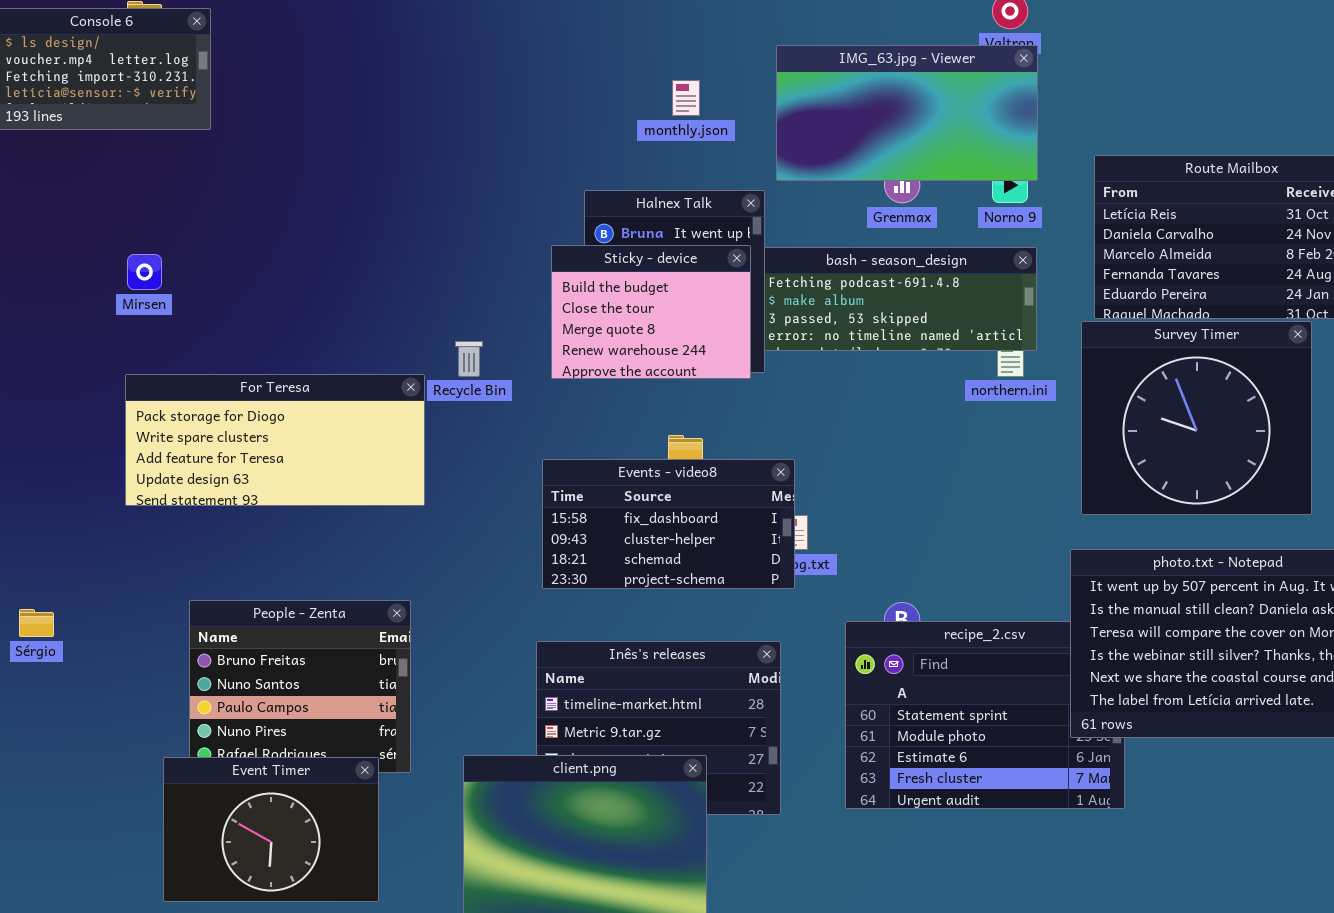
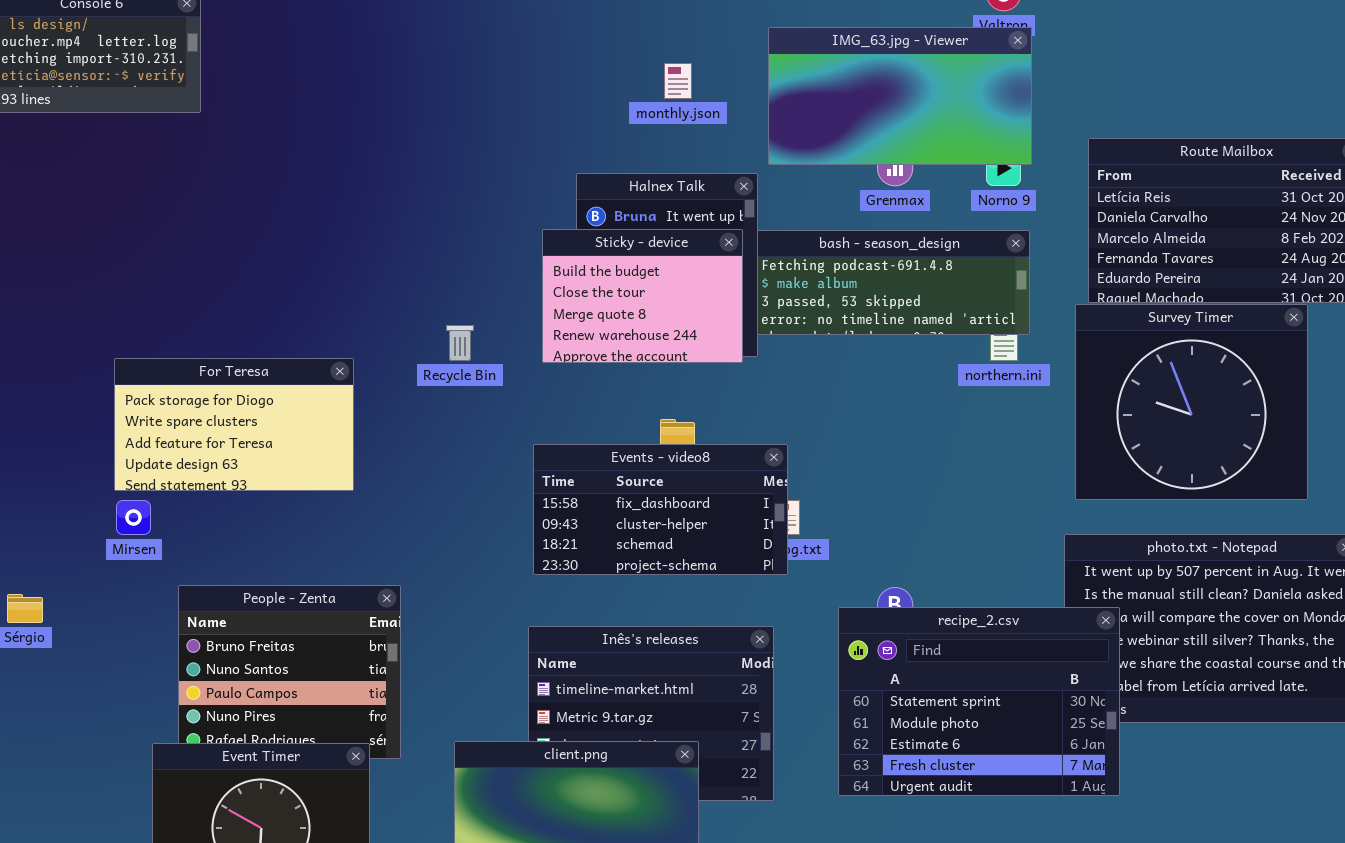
Mirsen: [127,254,162,290] -> [116,500,151,535], moved
For Teresa: [125,374,425,506] -> [114,358,354,491], resized
recipe_2.csv: [845,621,1125,809] -> [838,607,1120,796], raised

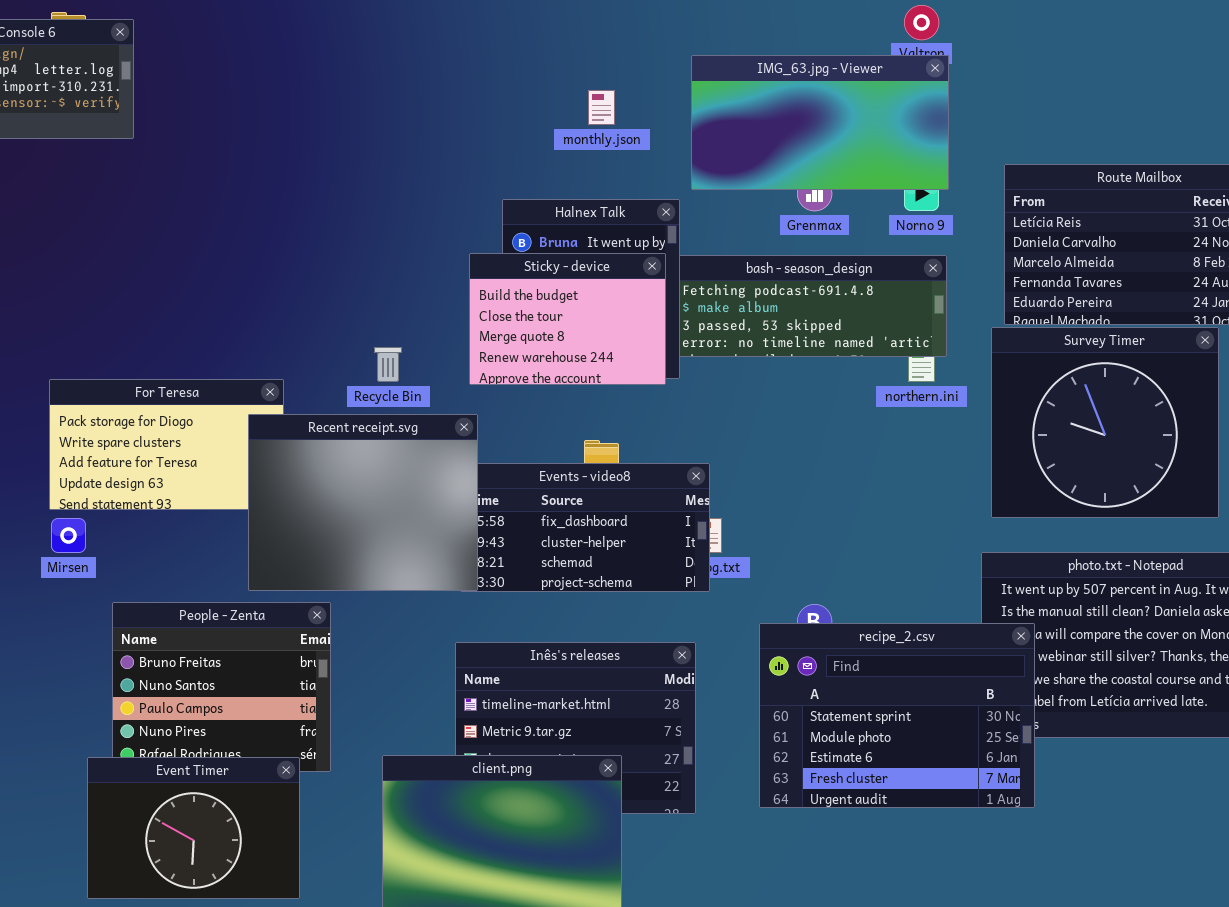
Recent receipt.svg: none -> [248,414,478,591], opened

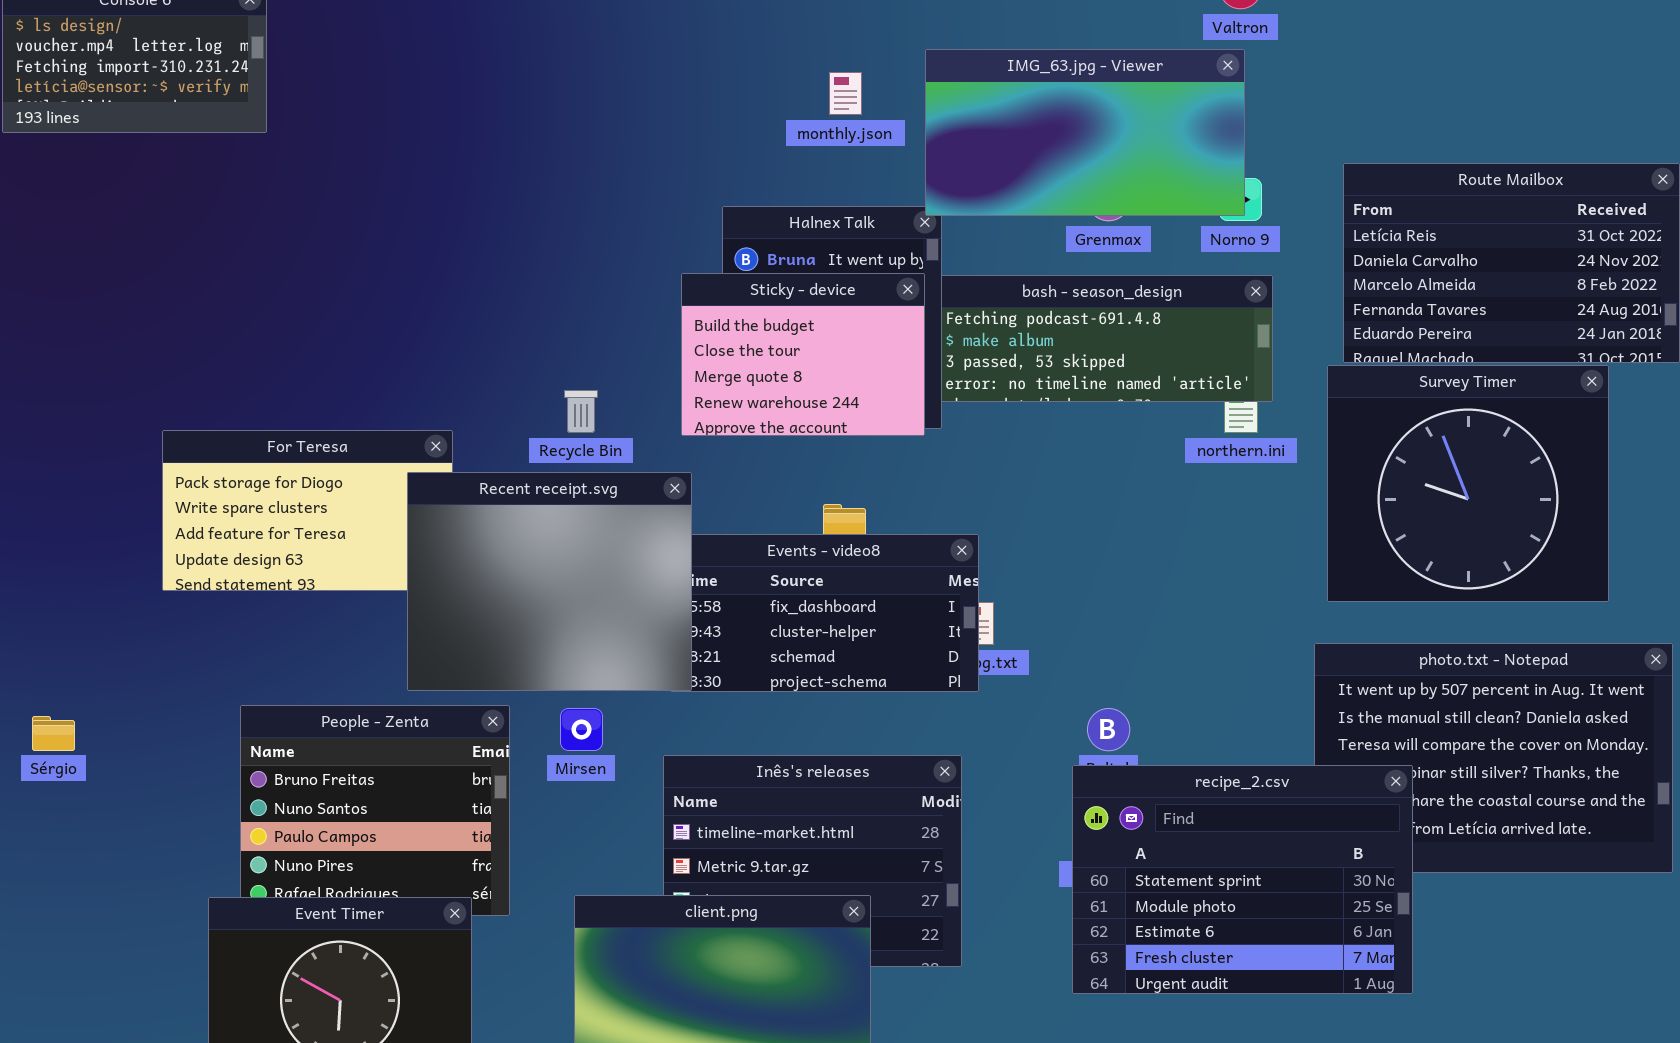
IMG_63.jpg - Viewer: [691,55,949,190] -> [925,49,1245,216], moved
Mirsen: [51,518,86,553] -> [560,708,603,751], moved
recipe_2.csv: [759,623,1035,808] -> [1072,765,1413,994], moved

